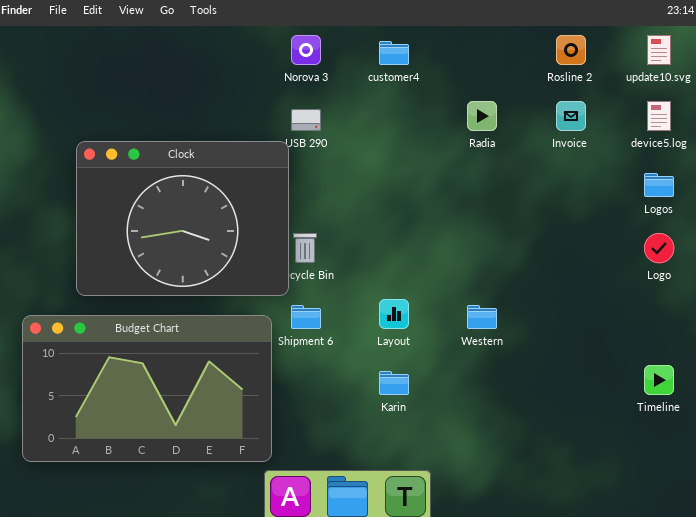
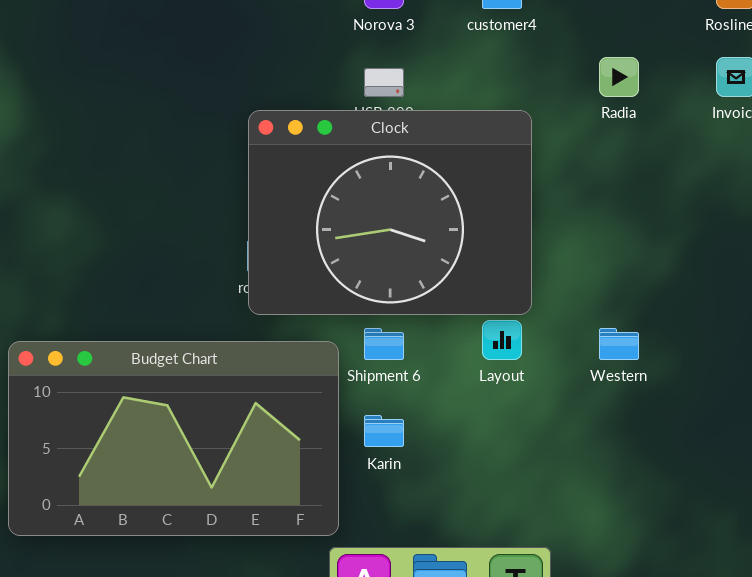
Clock: [76,141,289,296] -> [248,110,532,315], moved
Karin: [379,371,409,395] -> [364,415,404,447], moved

